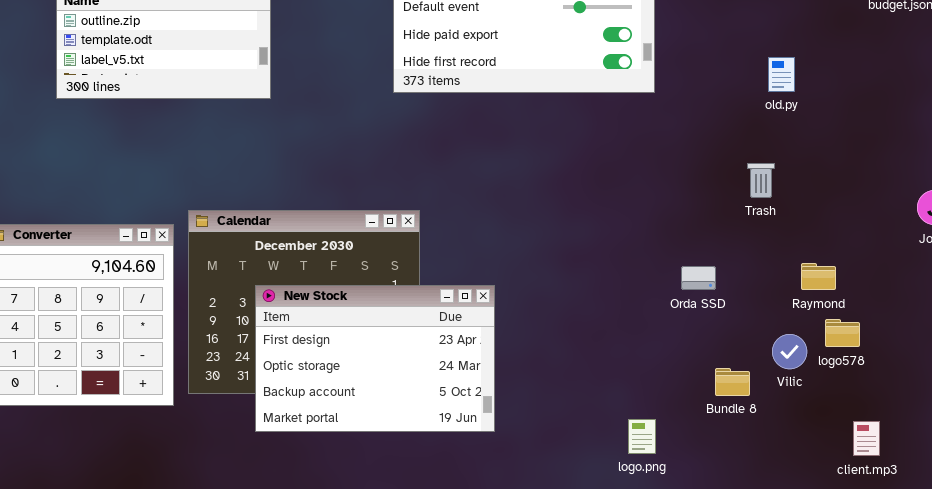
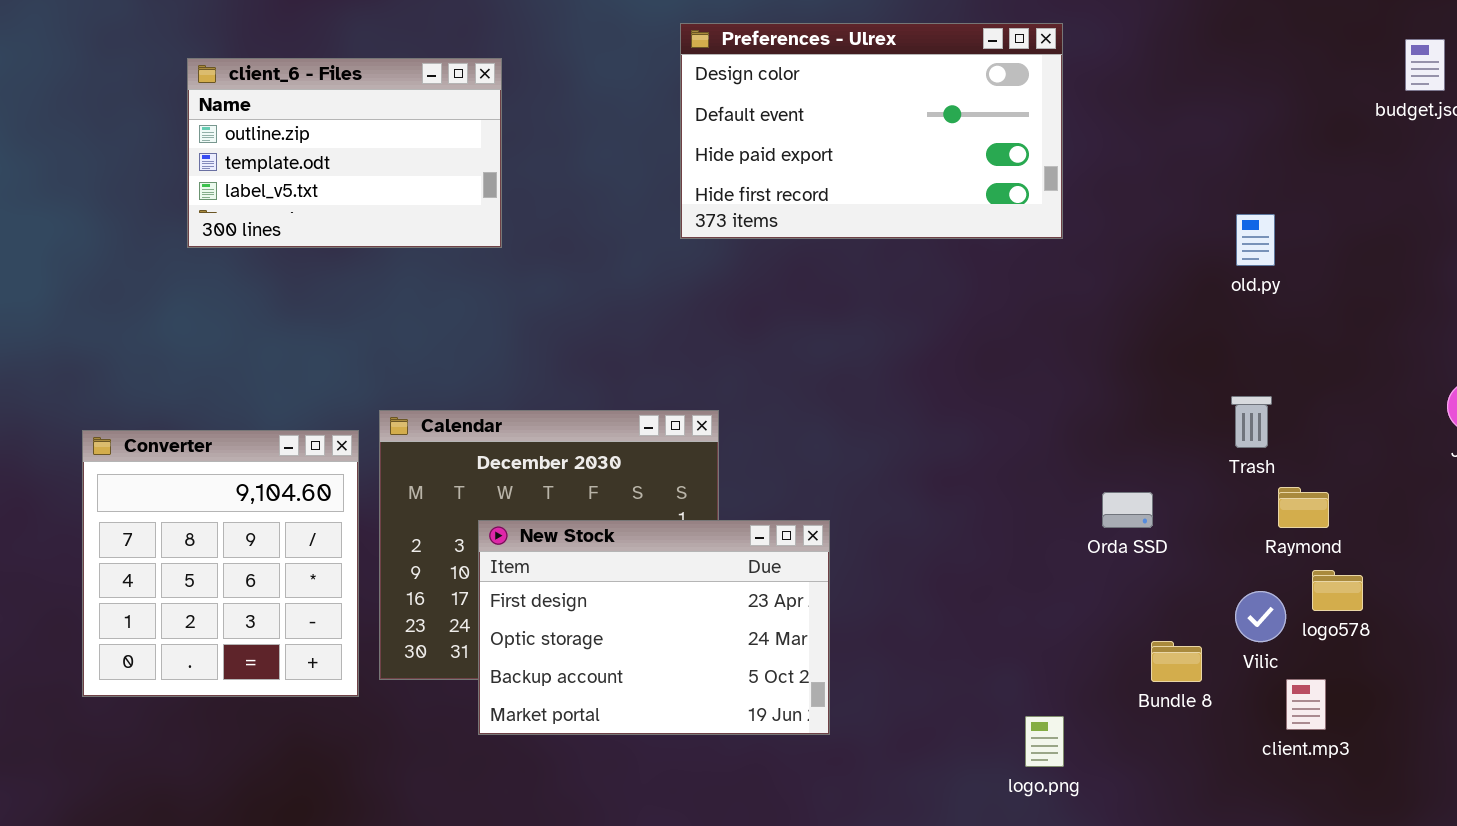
old.py: [768,57,795,92] -> [1236,214,1275,266], moved
Trash: [747,163,775,198] -> [1231,396,1272,448], moved
client.mp3: [853,421,880,456] -> [1286,679,1326,730], moved

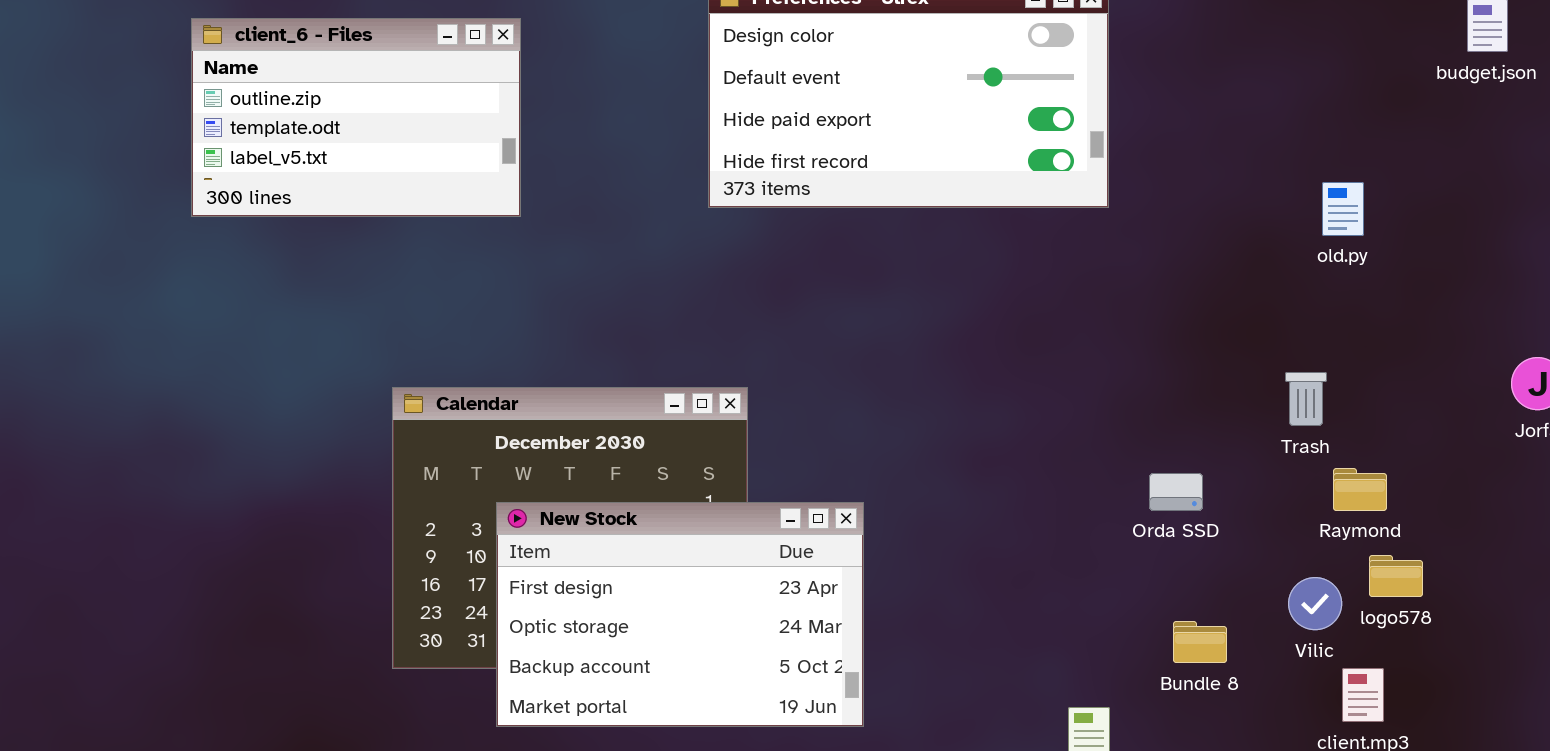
old.py: [1236,214,1275,266] -> [1322,182,1364,236], moved
Converter: [82,430,359,697] -> none, closed
Bundle 8: [1151,641,1202,682] -> [1173,621,1227,663], moved

